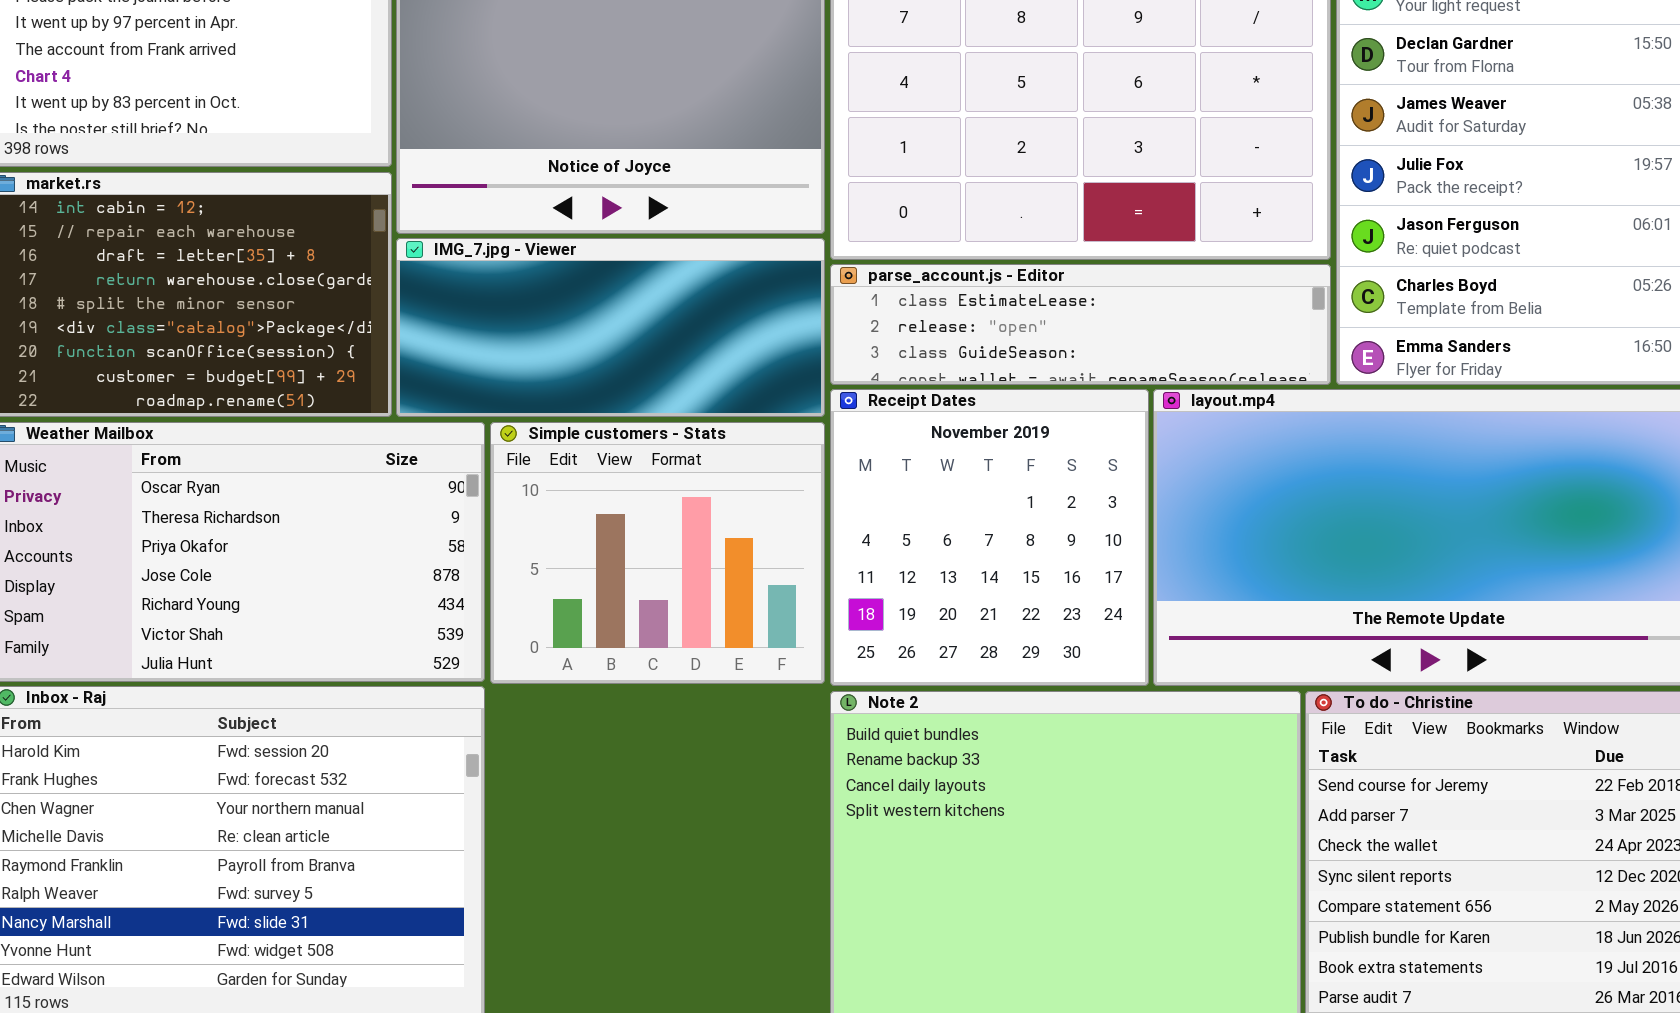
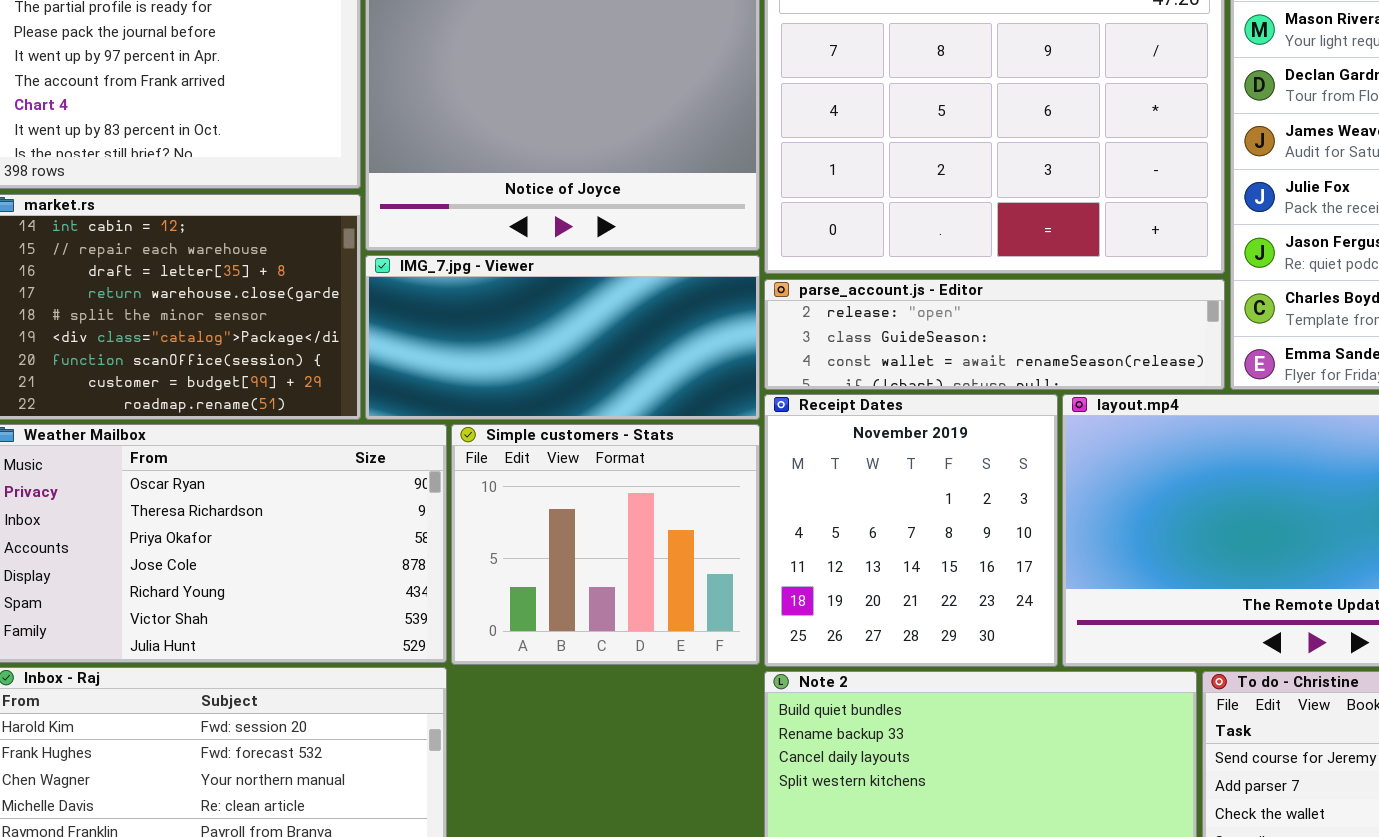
parse_account.js - Editor: [830,264,1331,385] -> [764,279,1225,390], scrolled down 1 row

